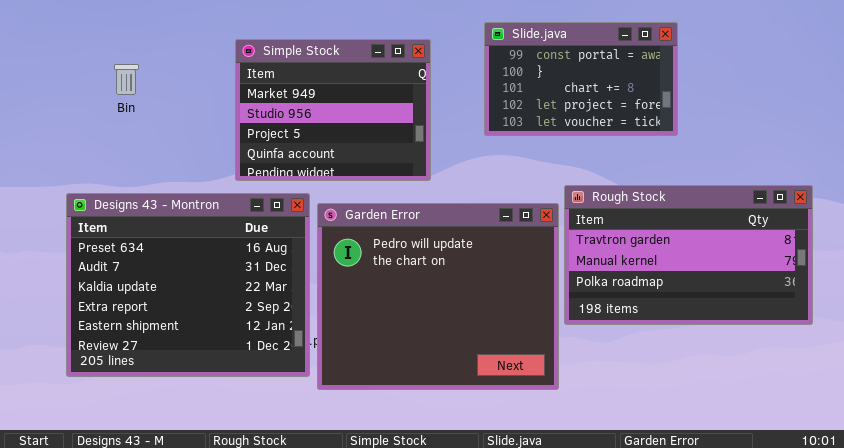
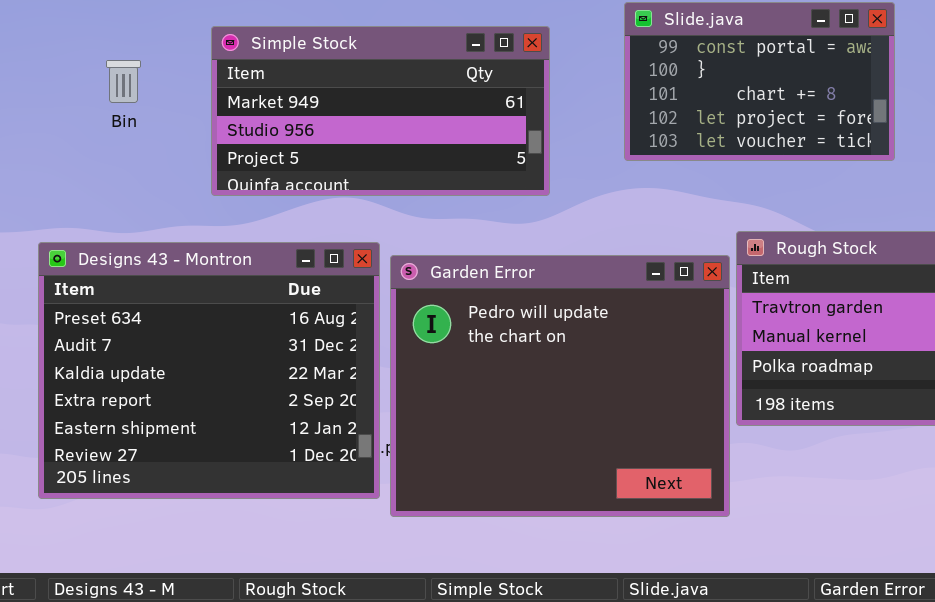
Simple Stock: [235,39,431,181] -> [211,26,550,196], resized

